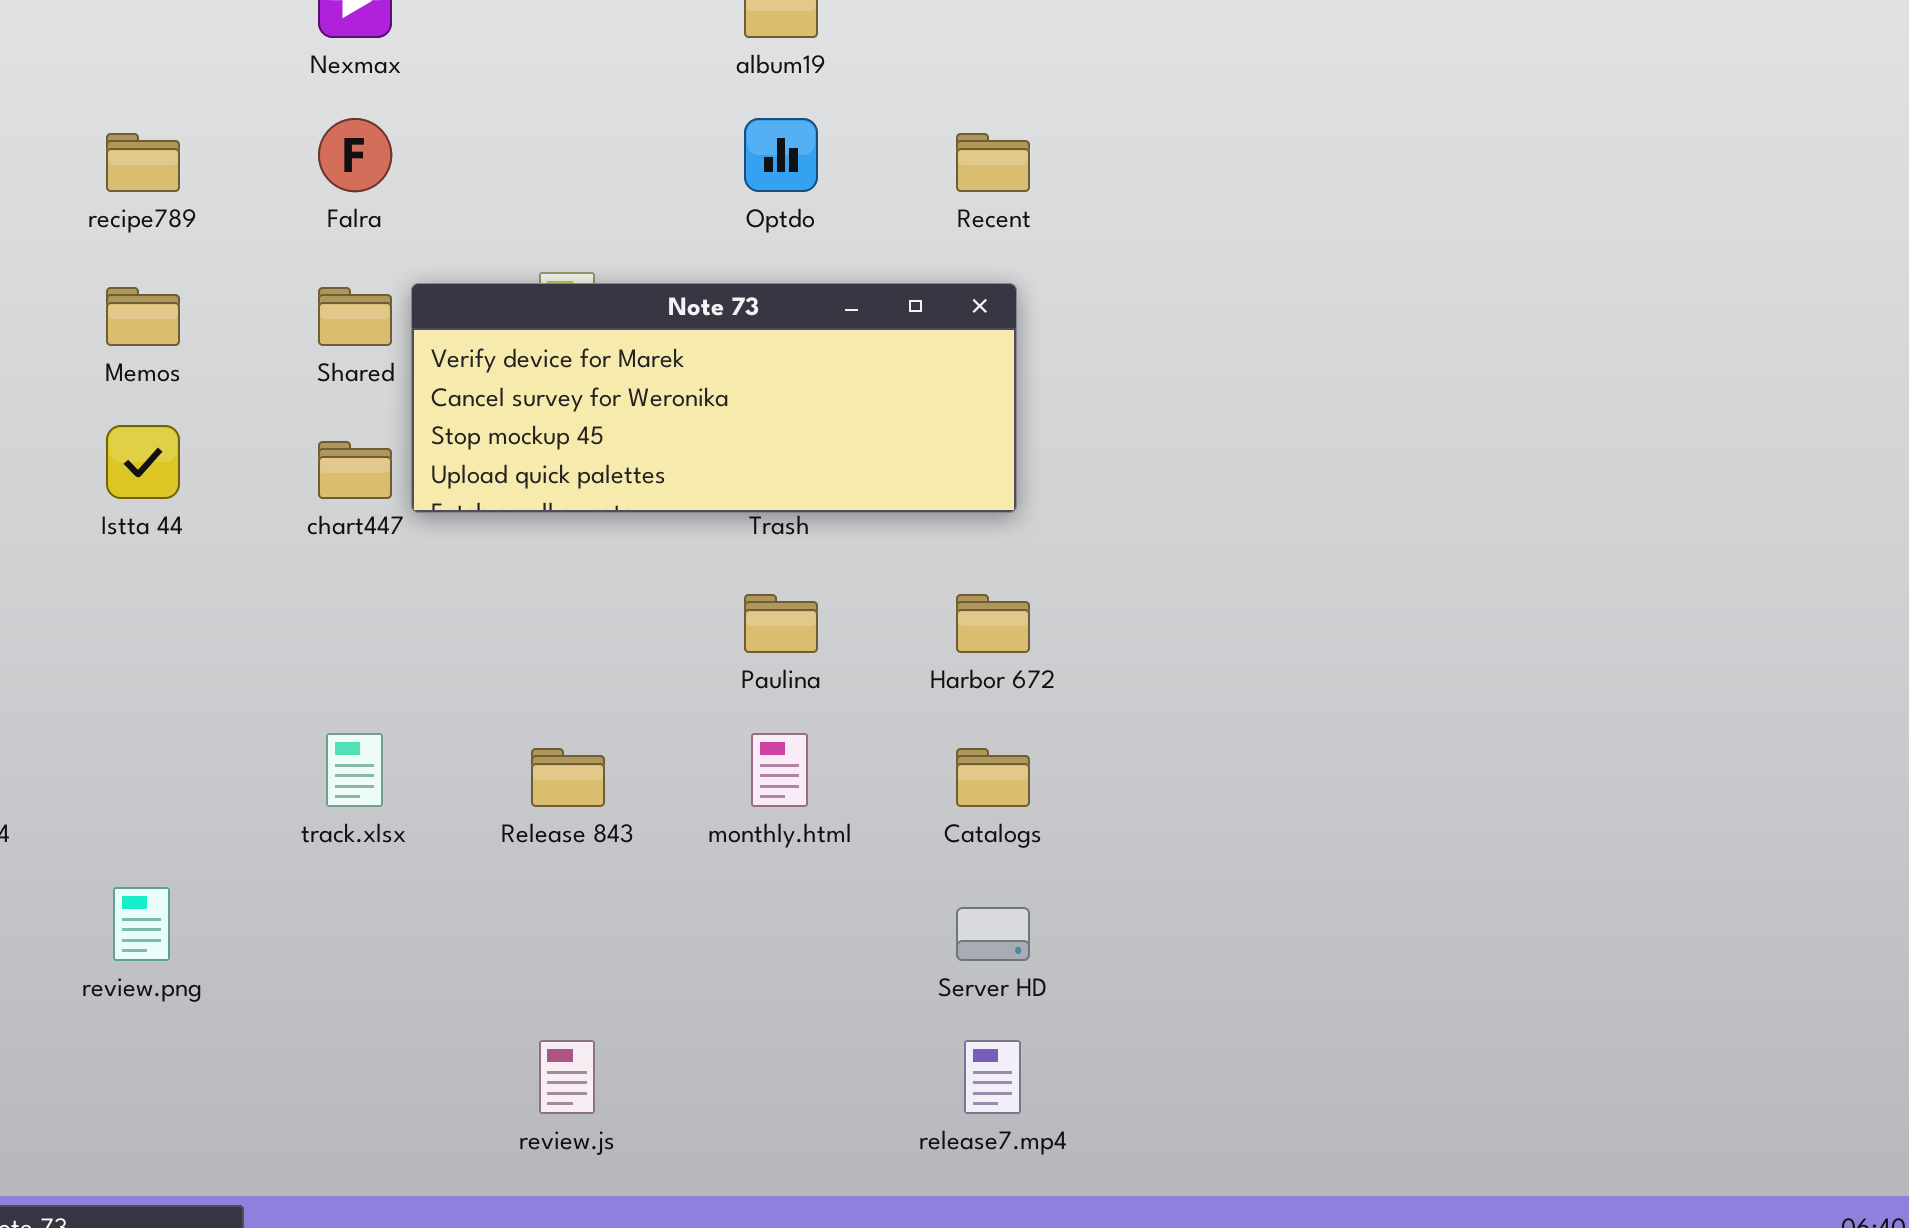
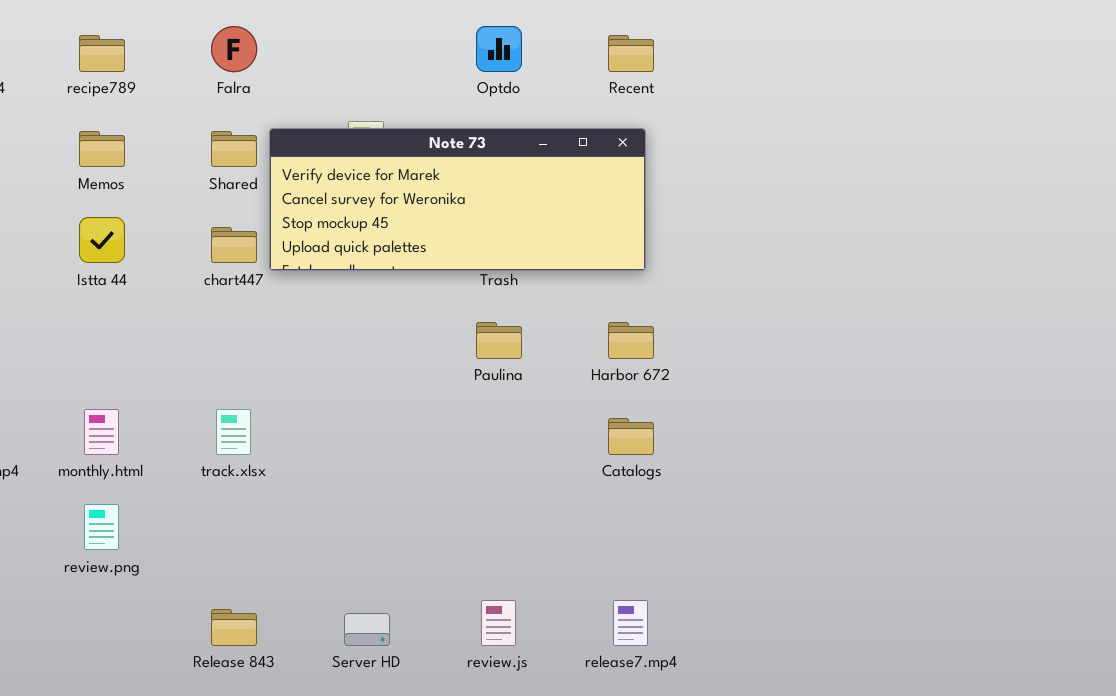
monthly.html: [751,733,808,807] -> [84,409,119,455], moved
Release 843: [531,748,605,807] -> [211,609,257,646], moved
Server HD: [956,907,1030,961] -> [344,613,390,646], moved
review.js: [539,1040,595,1114] -> [481,600,516,646], moved

